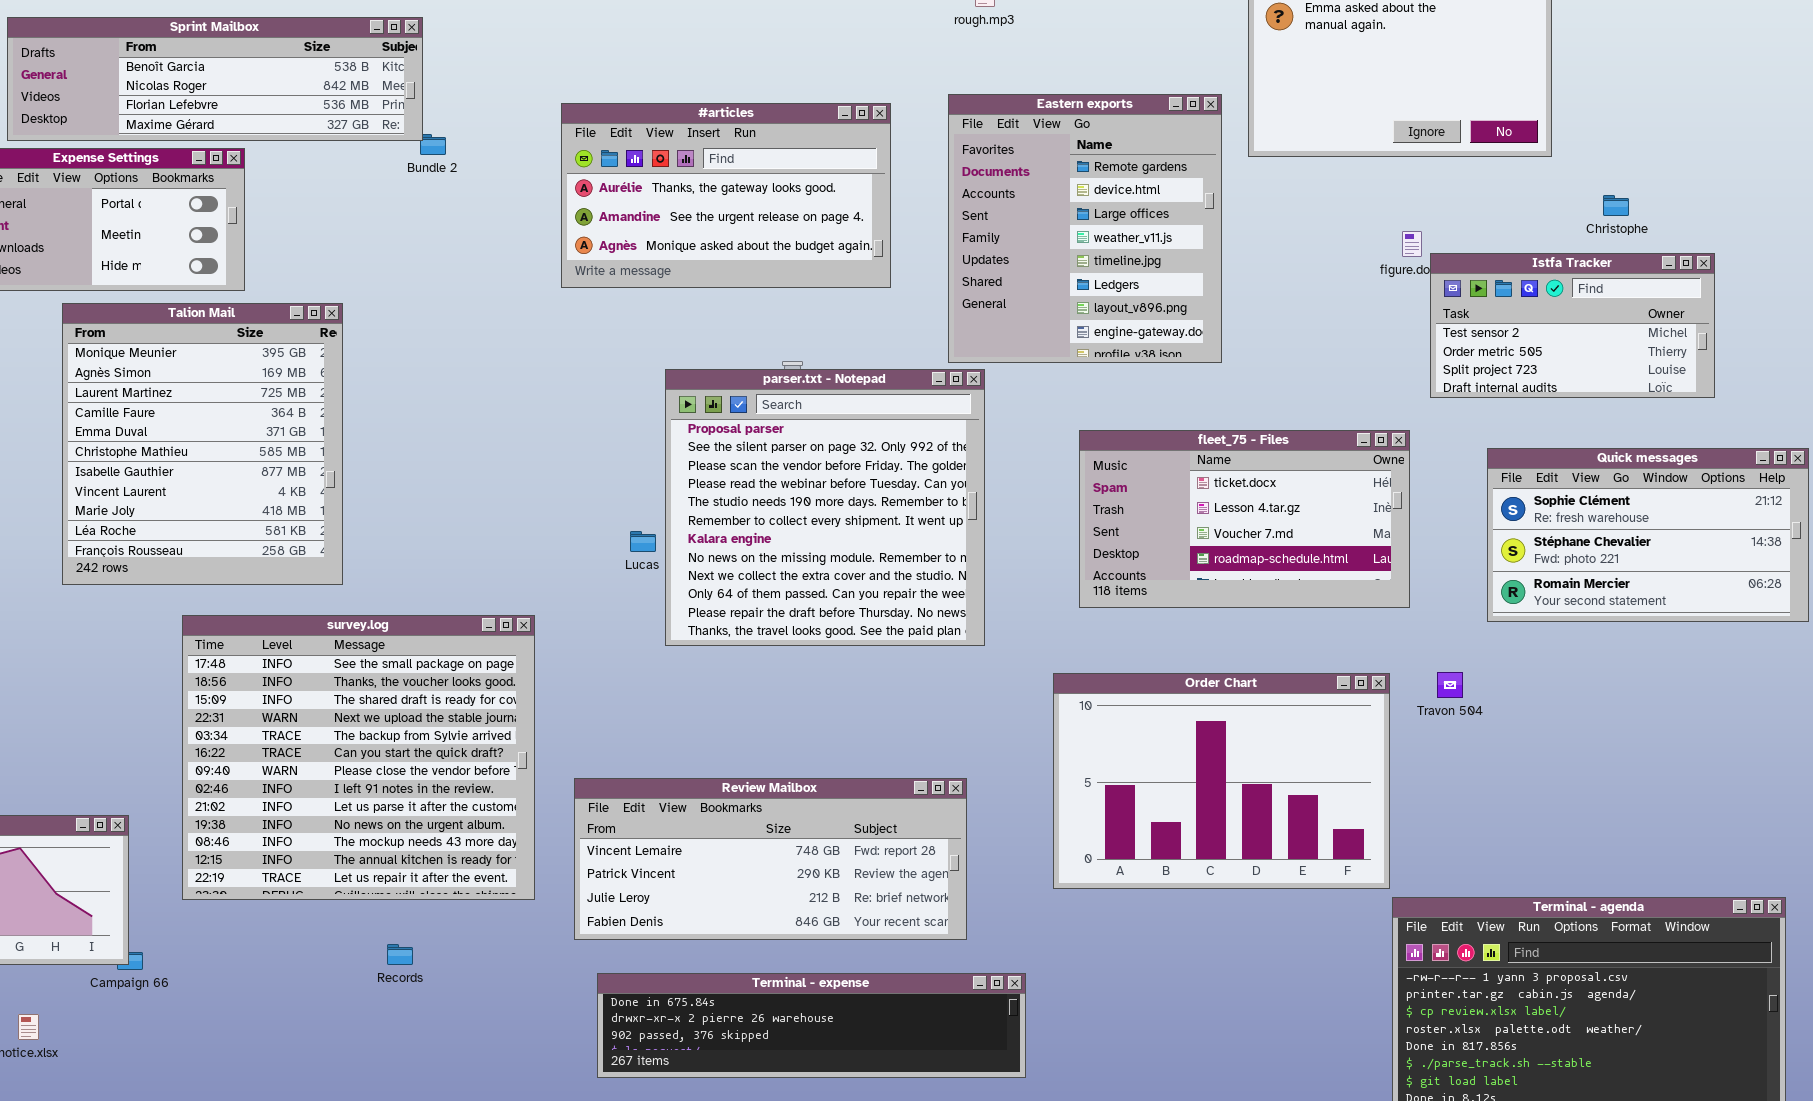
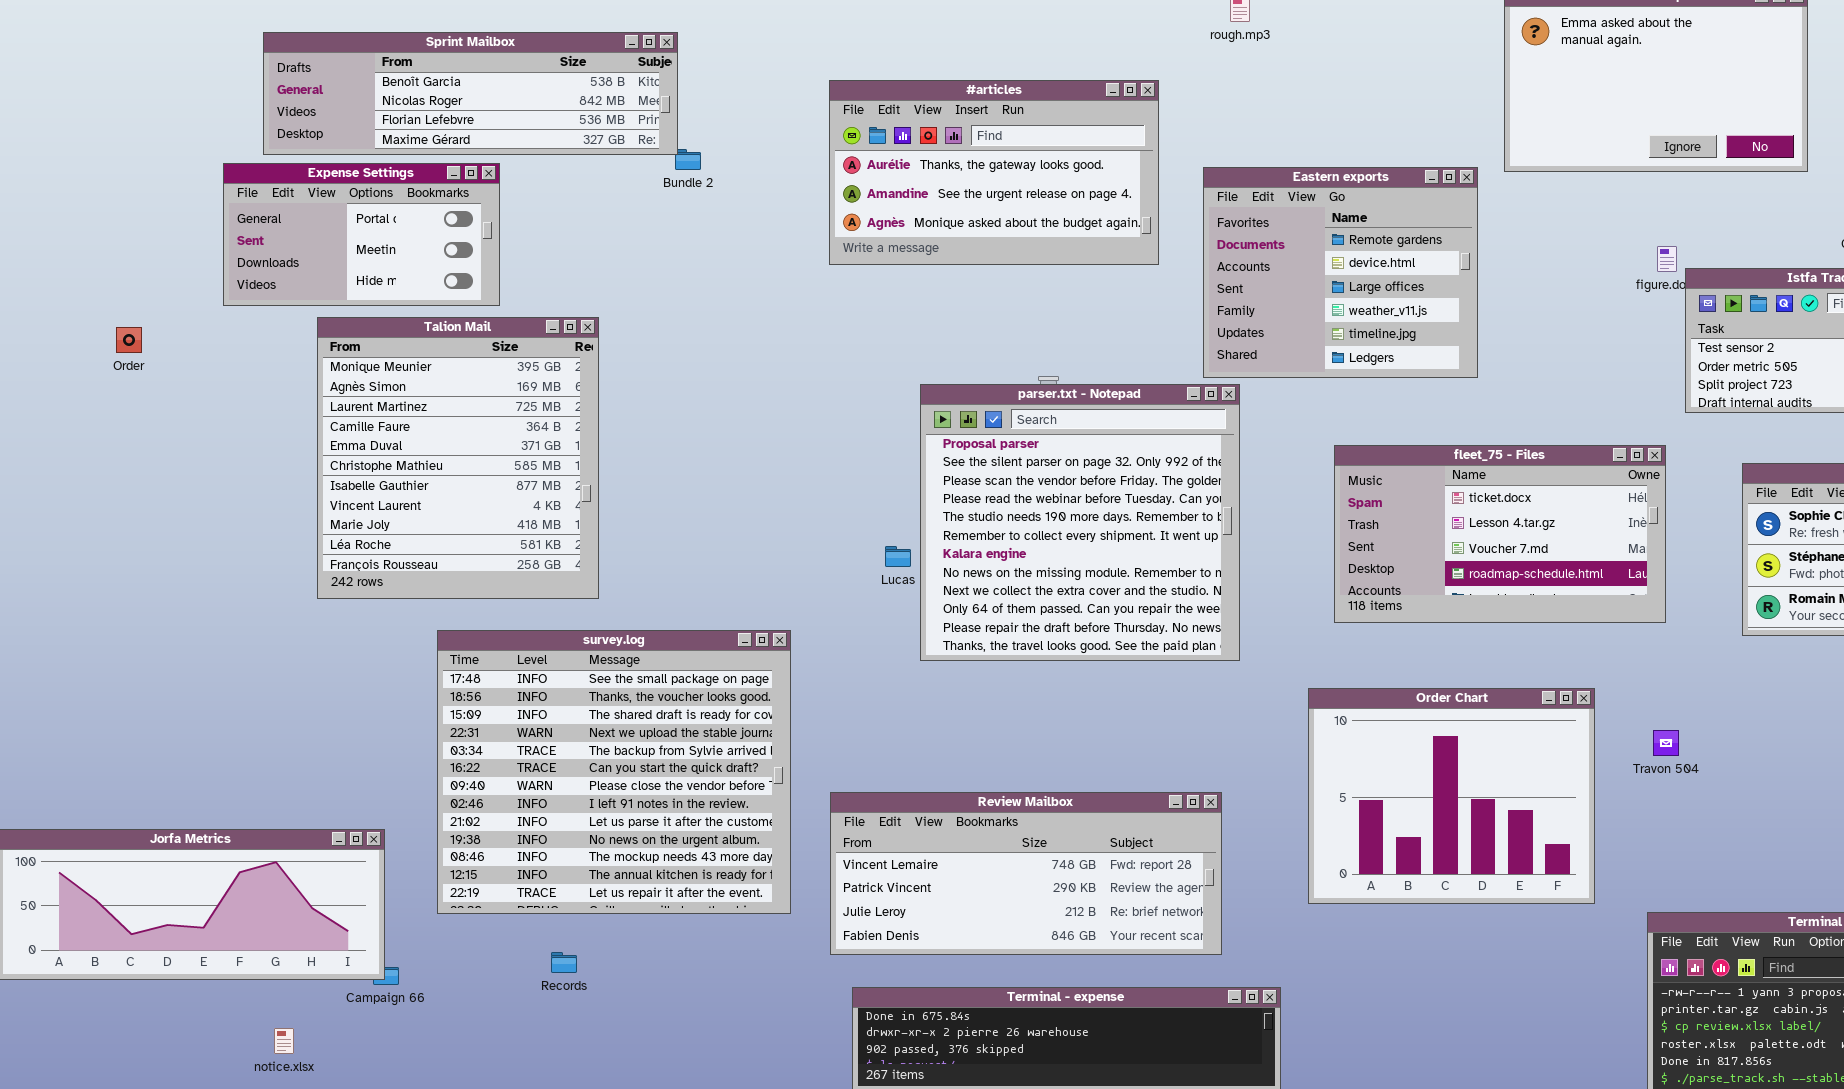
Eastern exports: [948,94,1222,363] -> [1203,167,1478,378], resized
#articles: [561,103,891,288] -> [829,80,1159,265], moved
Travon 504: [1437,672,1463,698] -> [1653,730,1679,756], moved
Order Chart: [1053,673,1390,889] -> [1308,688,1595,904], resized
Records: [387,944,413,965] -> [551,952,577,973], moved

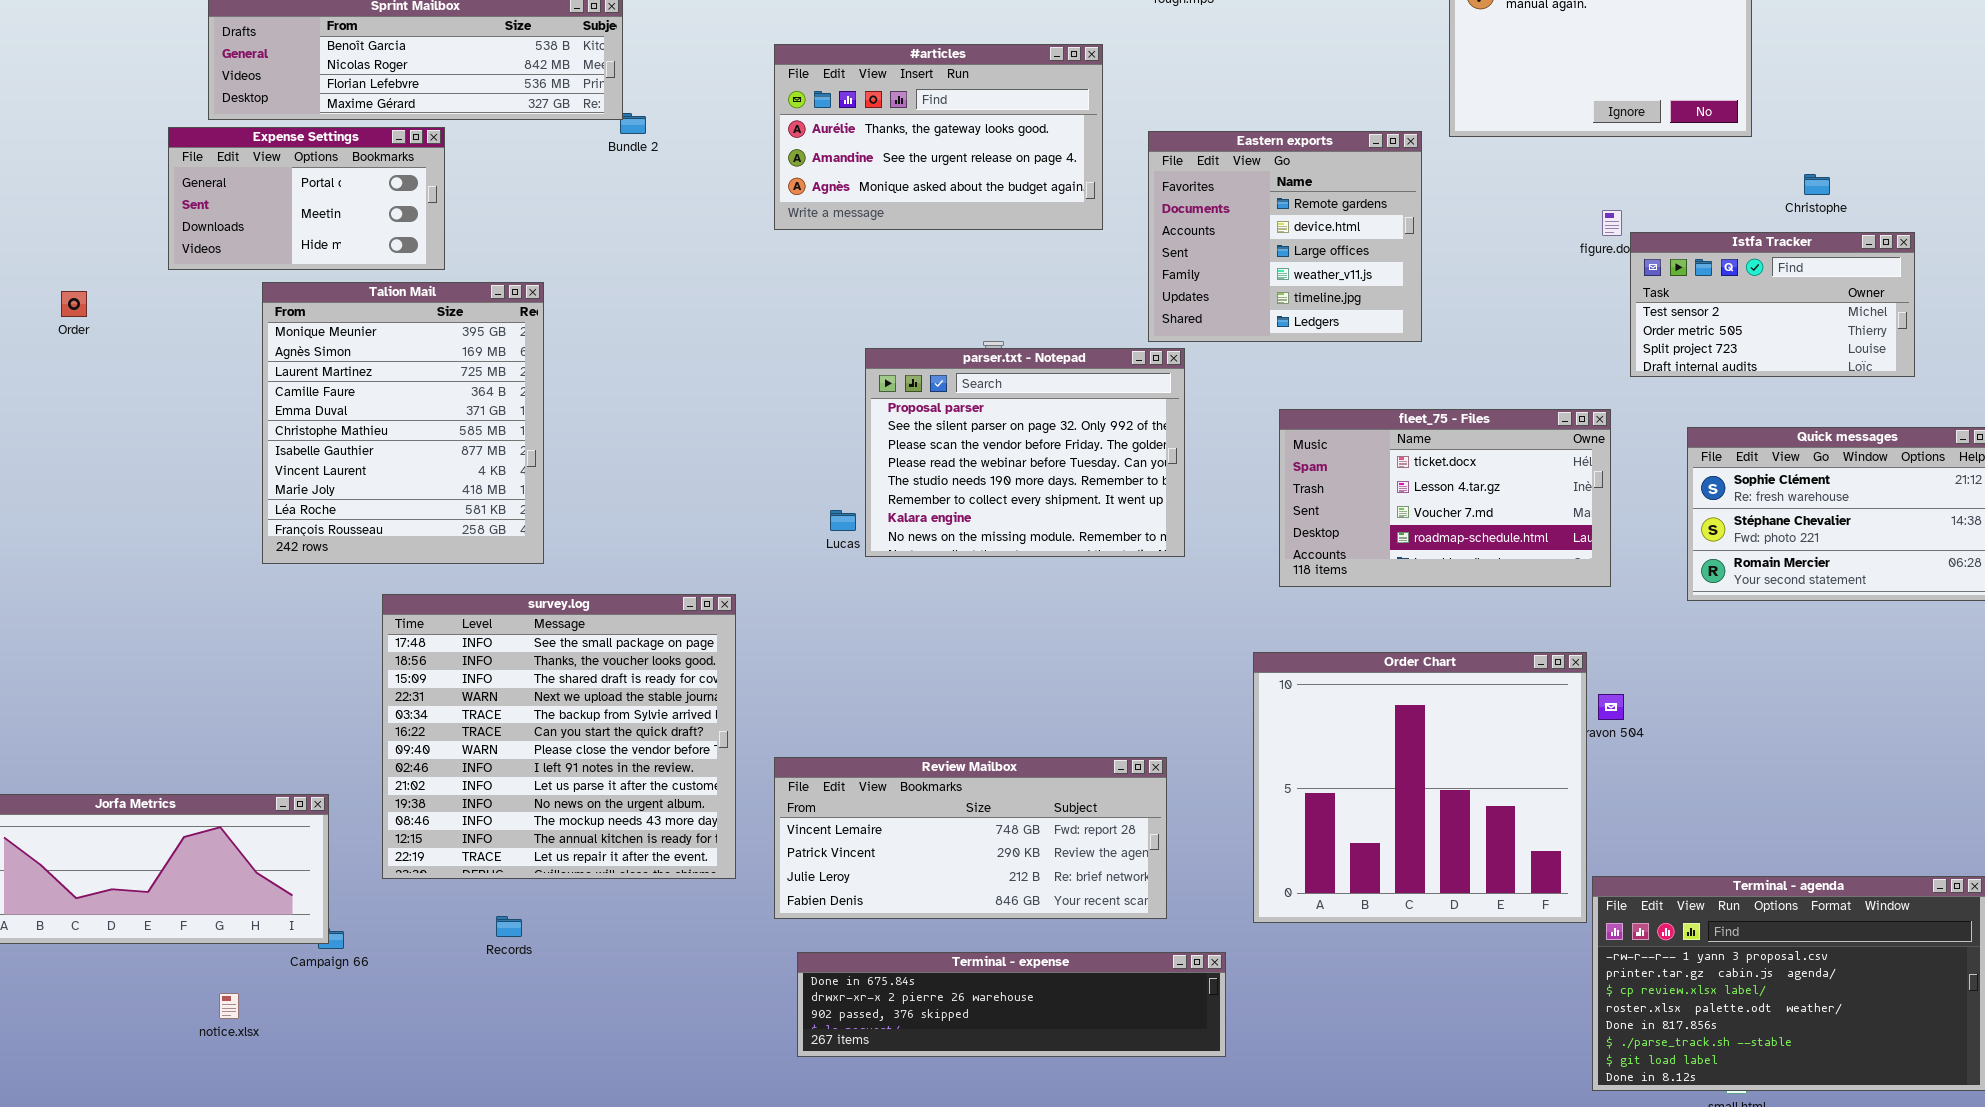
parser.txt - Notepad: [920,384,1240,661] -> [865,348,1185,557], resized
Order Chart: [1308,688,1595,904] -> [1253,652,1587,923], resized

